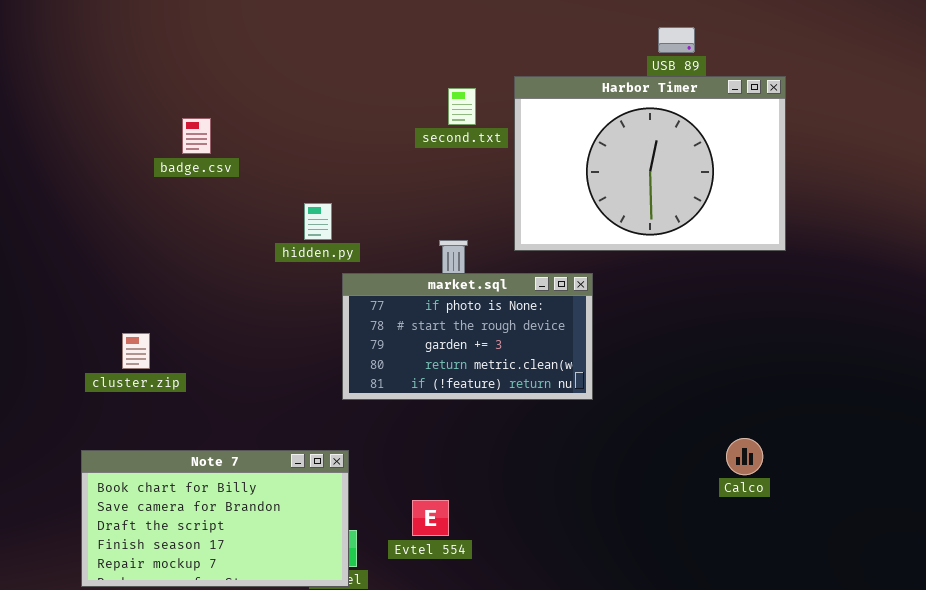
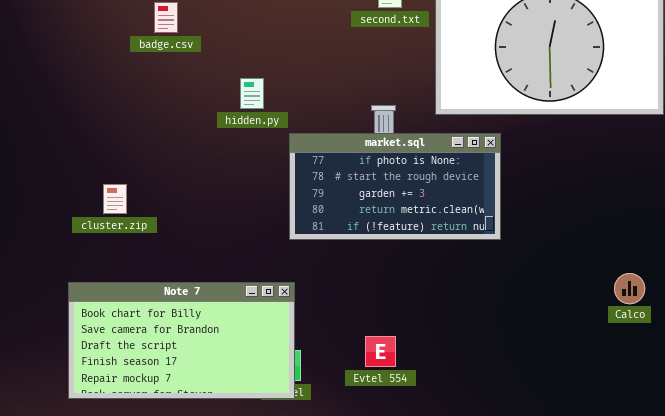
hidden.py: [304,203,332,240] -> [240,78,264,109], moved
Evtel 554: [412,500,449,536] -> [365,336,396,367], moved

